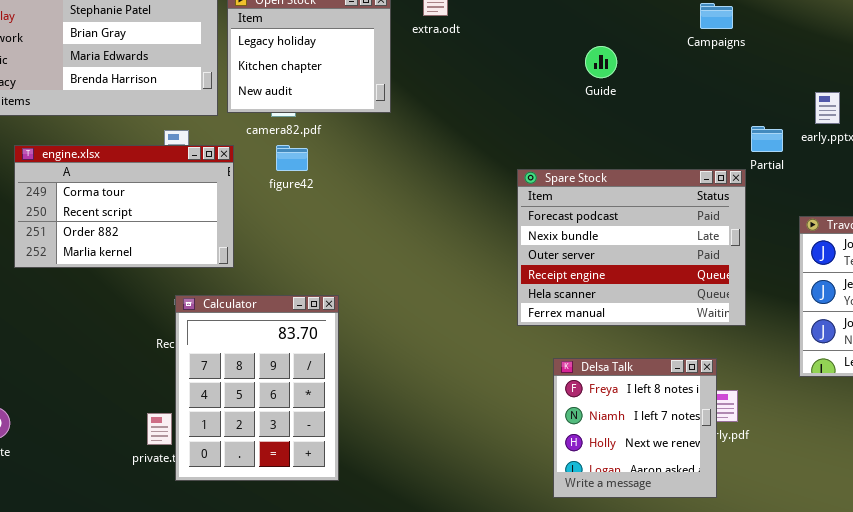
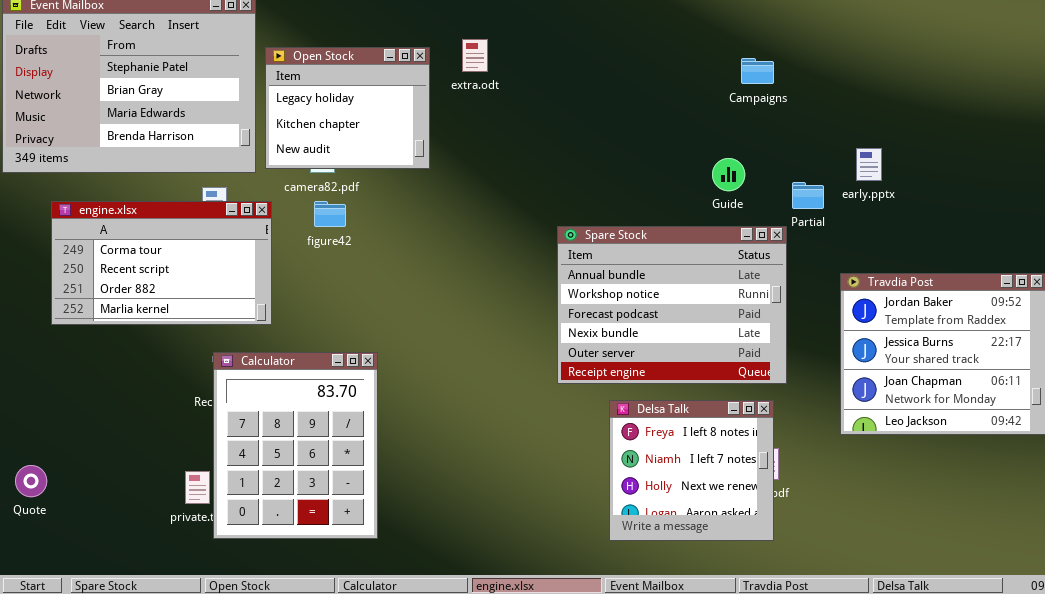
Guide: [585,46,617,78] -> [712,158,745,191], moved
Spare Stock: [517,169,746,326] -> [557,226,787,384], scrolled up 2 rows
Delsa Talk: [553,358,717,498] -> [609,400,774,541], moved

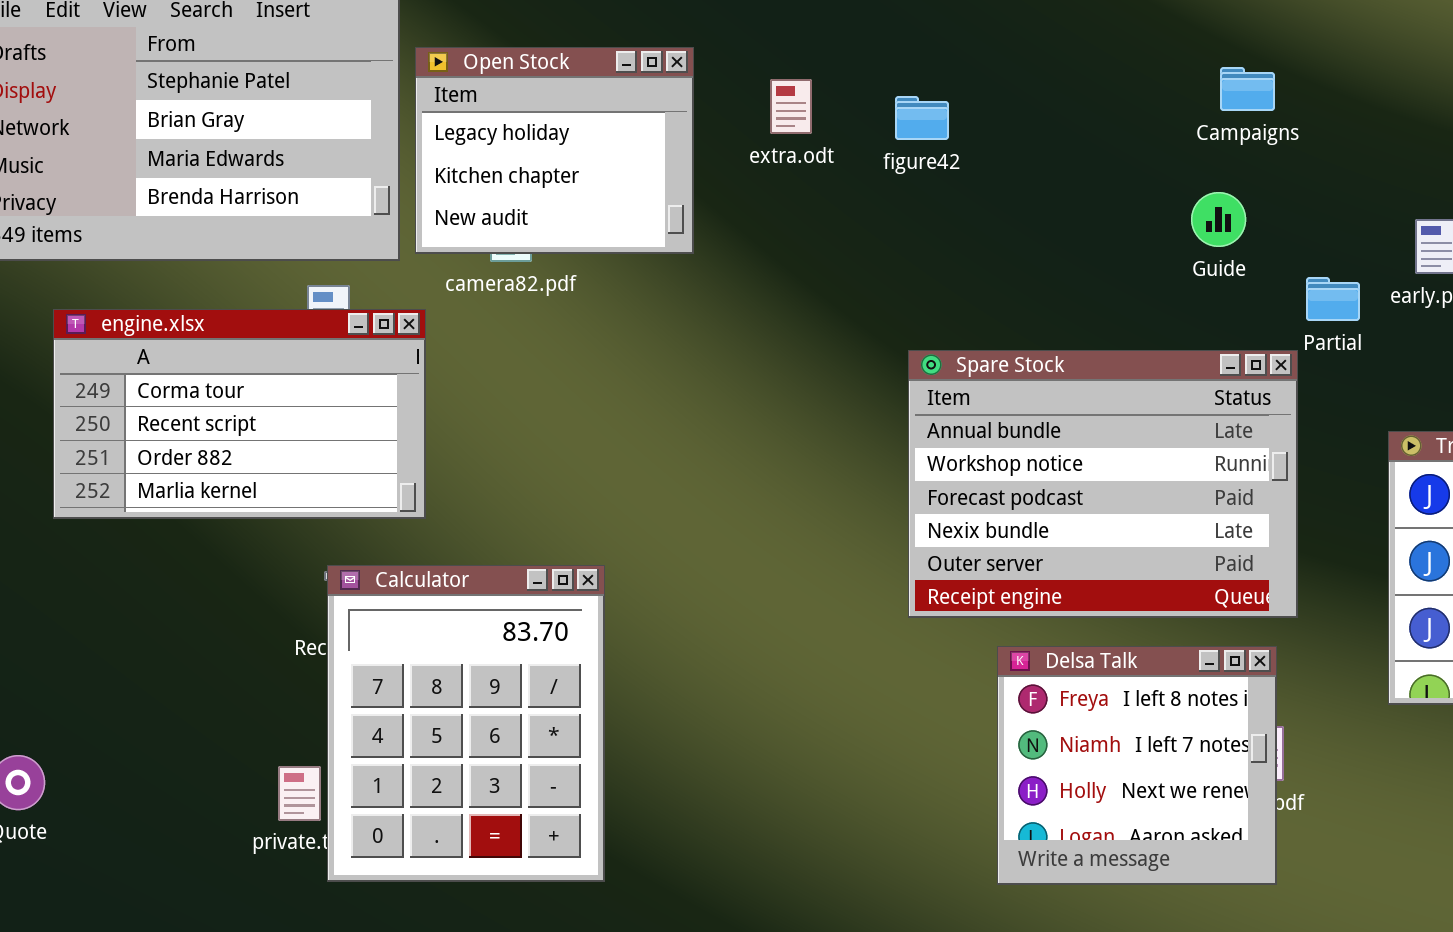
extra.odt: [462,39,488,72] -> [770,79,812,134], moved
Guide: [712,158,745,191] -> [1191,192,1246,247], moved
figure42: [314,201,346,227] -> [895,96,949,140], moved

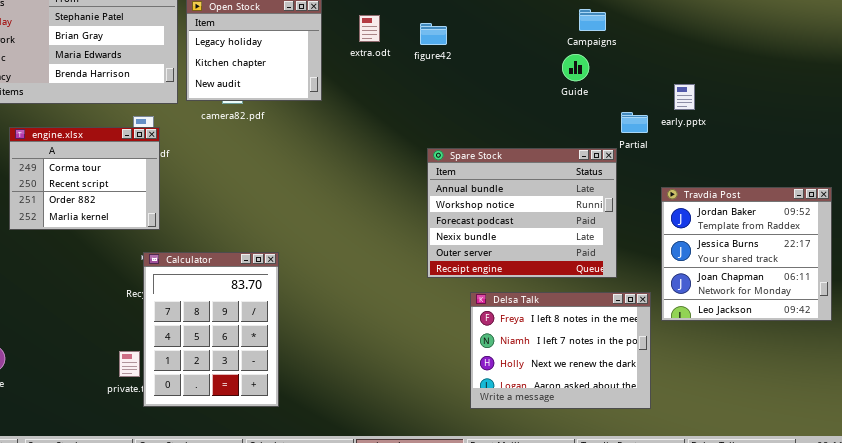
Guide: [1191,192,1246,247] -> [562,54,589,81], moved
engine.xlsx: [53,309,426,519] -> [9,127,160,230], resized
Delsa Talk: [997,646,1277,885] -> [470,292,651,409], resized

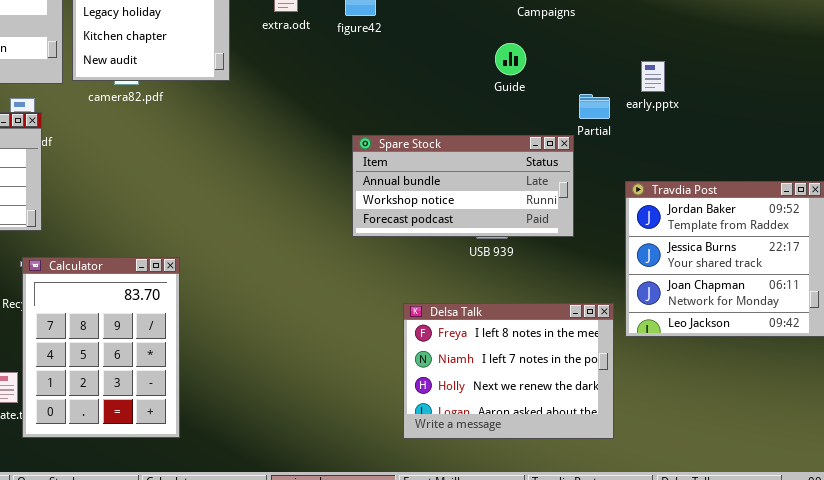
Guide: [562,54,589,81] -> [495,43,526,75], moved
Spare Stock: [427,148,617,278] -> [352,135,574,237], resized

